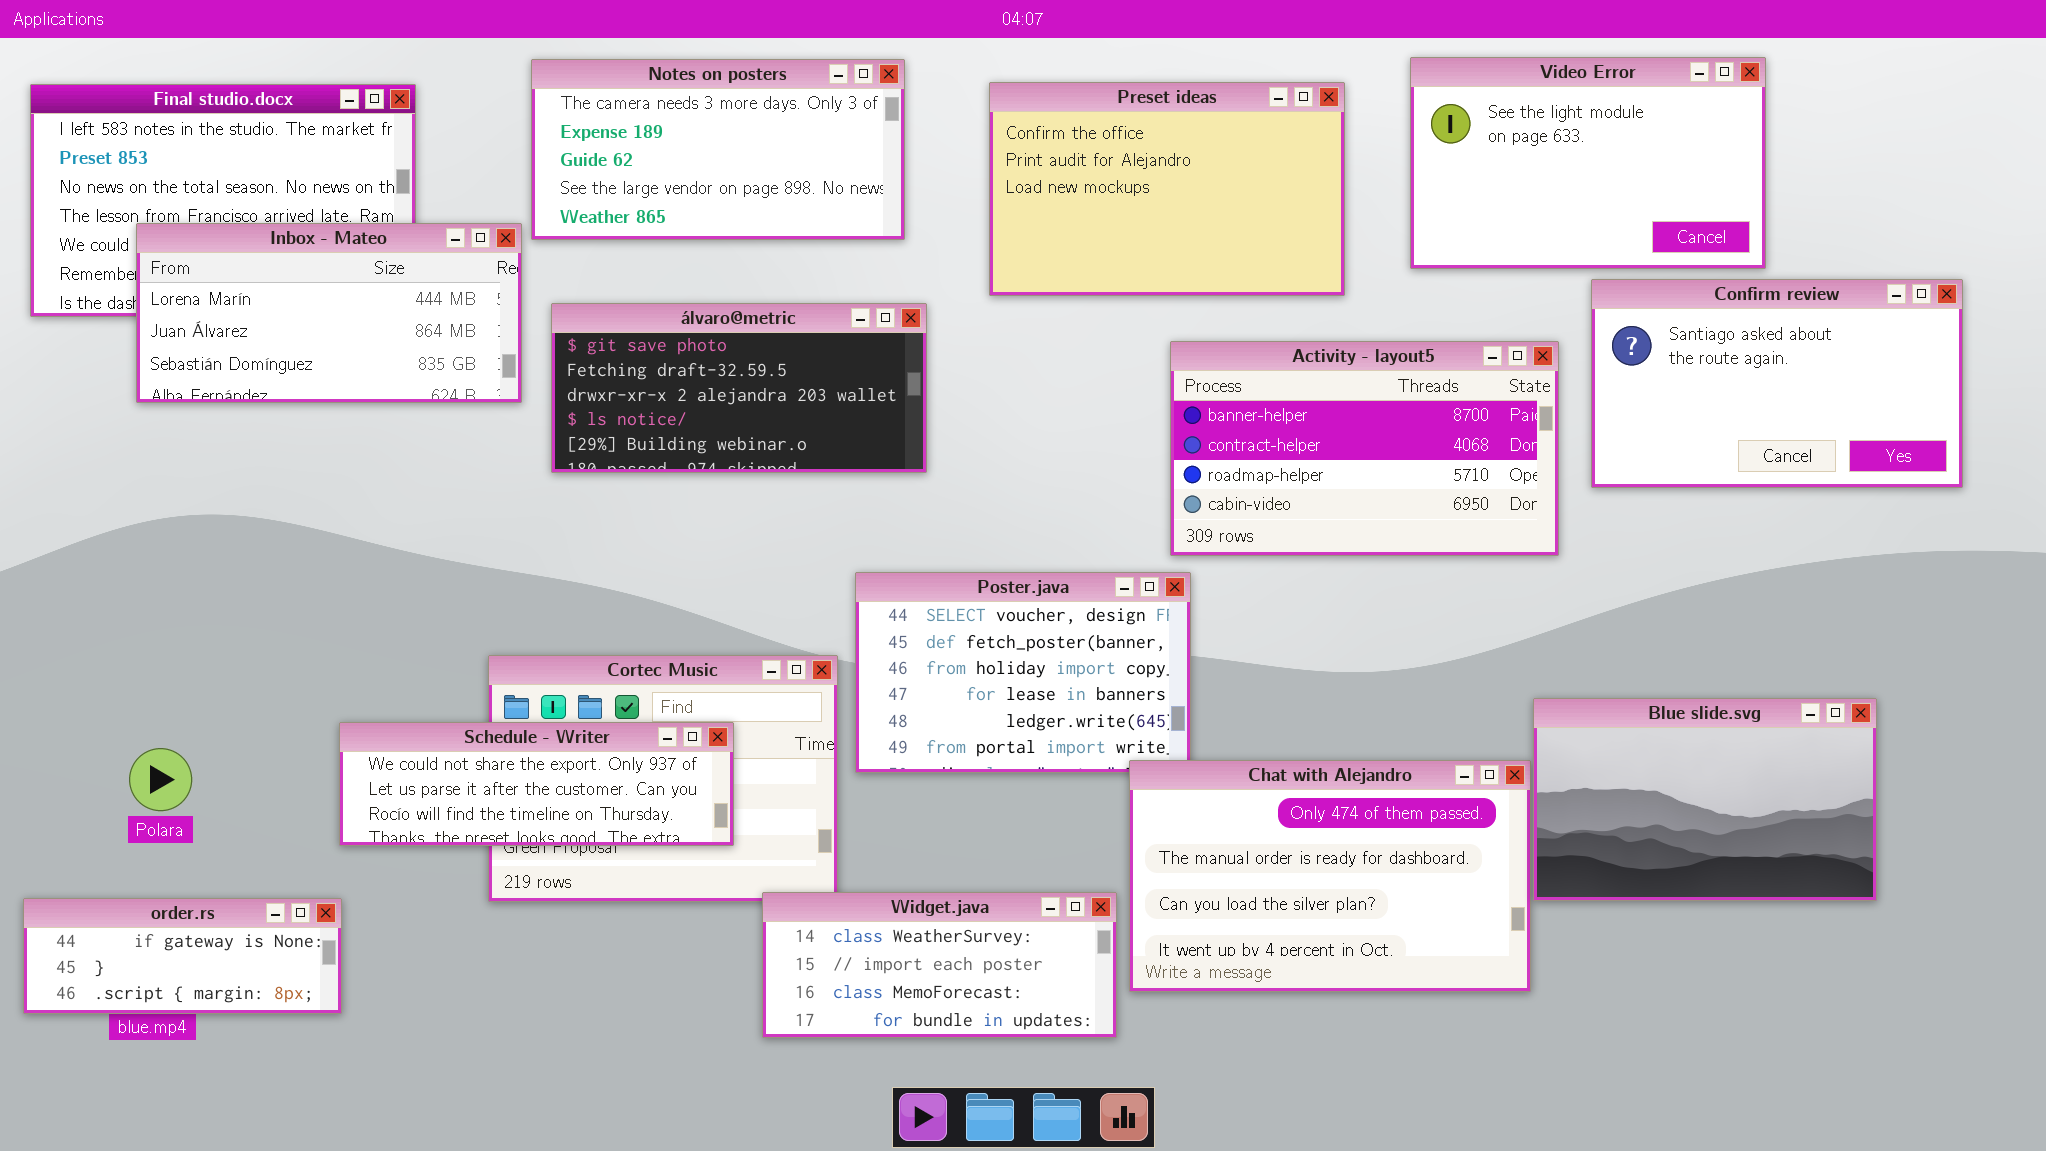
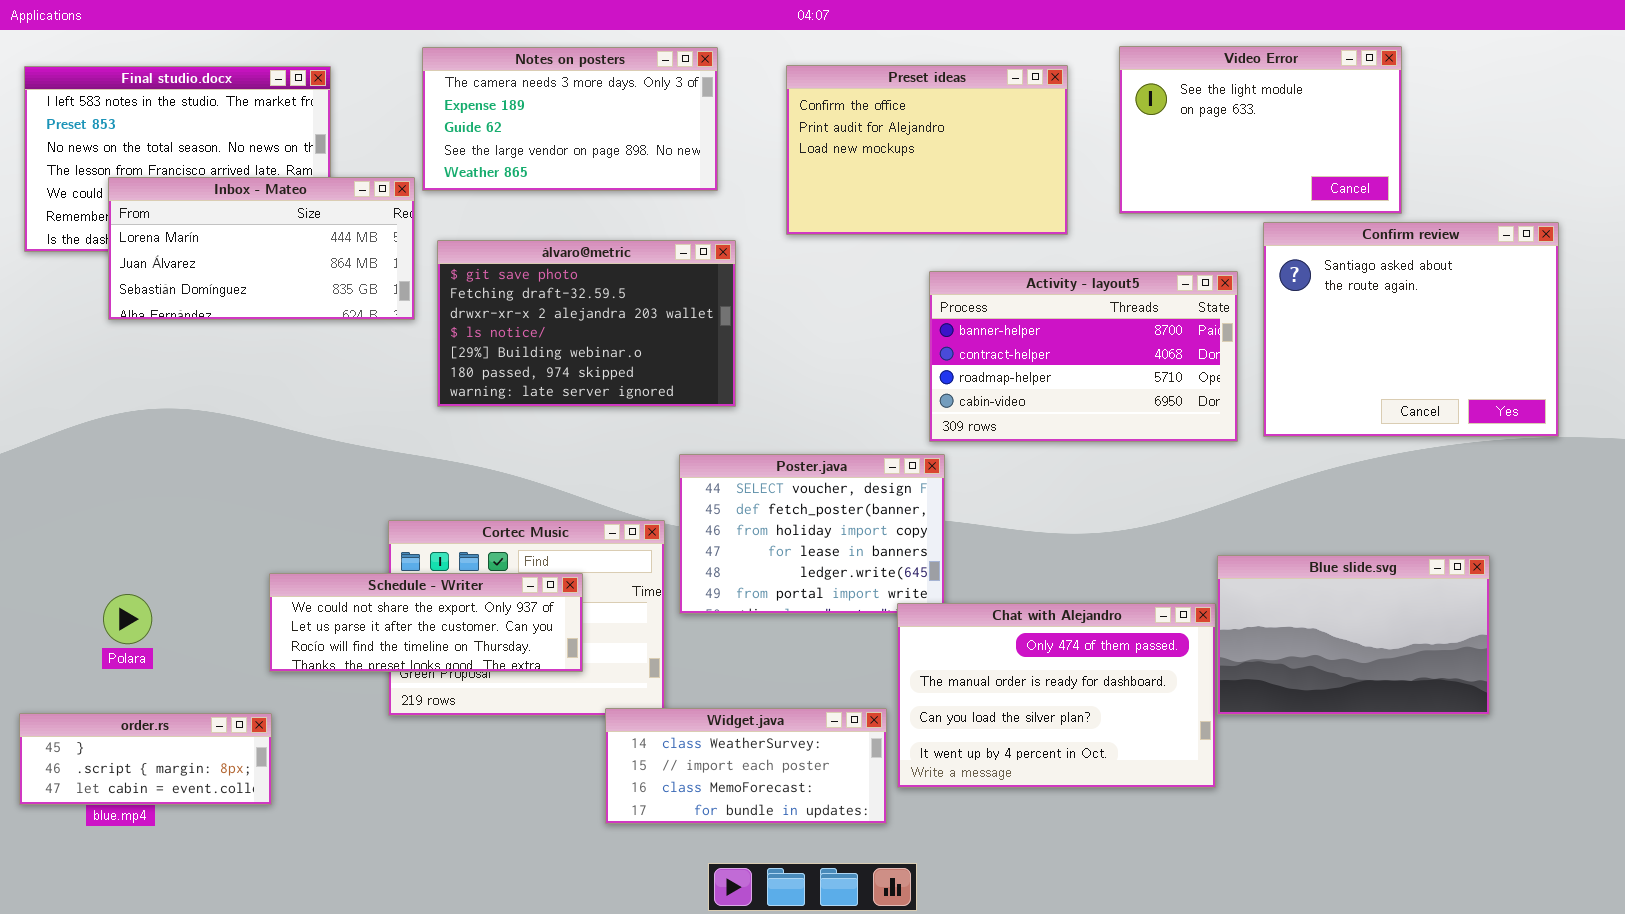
Confirm review: [1591,279,1963,488] -> [1263,222,1559,437], resized
álvaro@metric: [551,303,927,473] -> [437,240,736,407], resized
order.rs: [23,898,342,1014] -> [19,713,272,805], scrolled down 1 row

